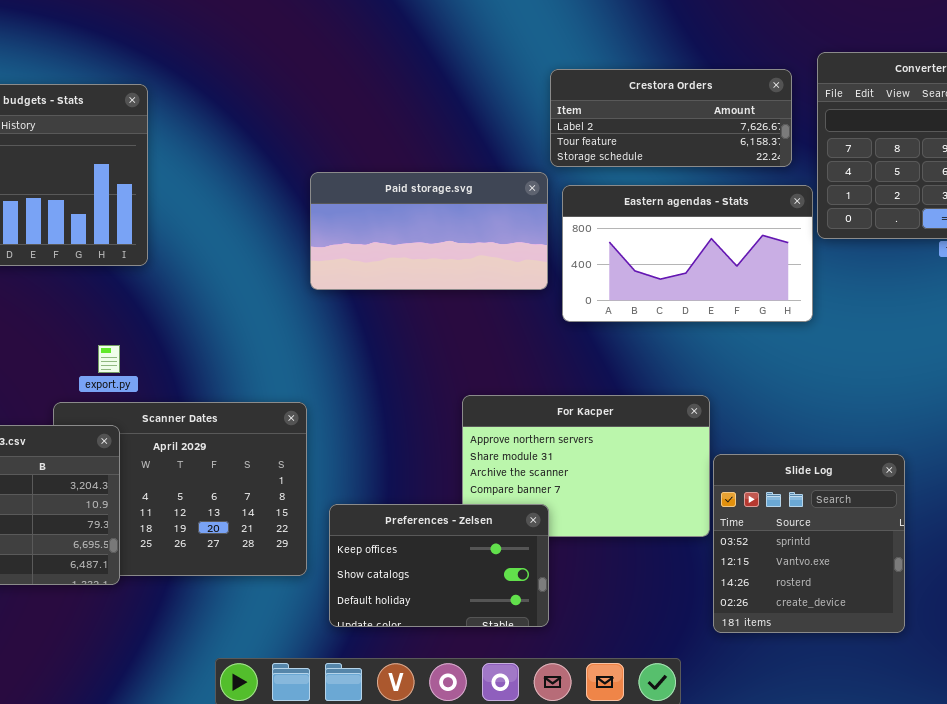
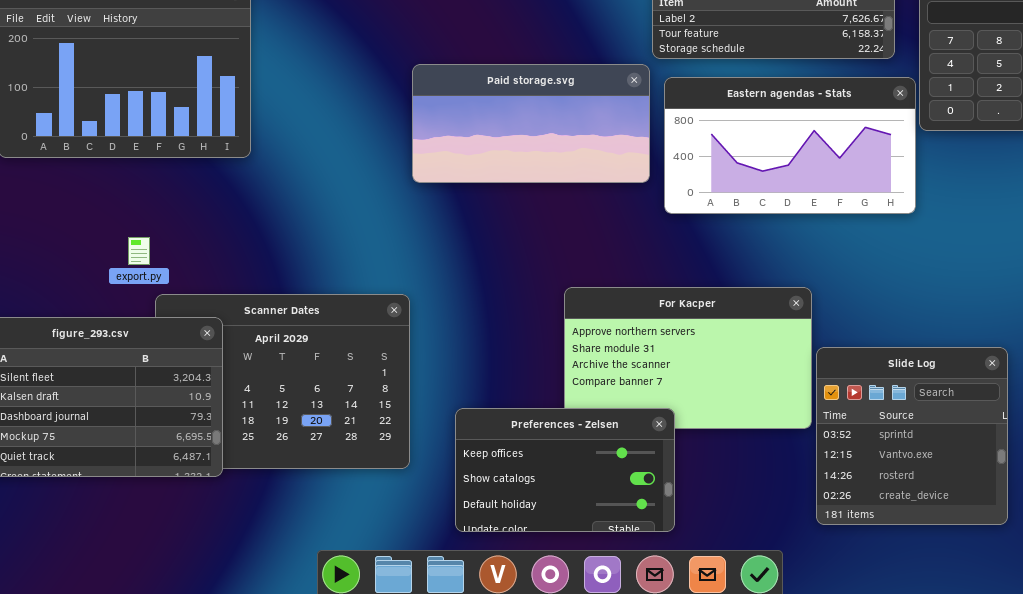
export.py: [98,345,120,373] -> [128,237,150,265], moved
Preferences - Zelsen: [329,504,549,627] -> [455,408,675,532], moved

